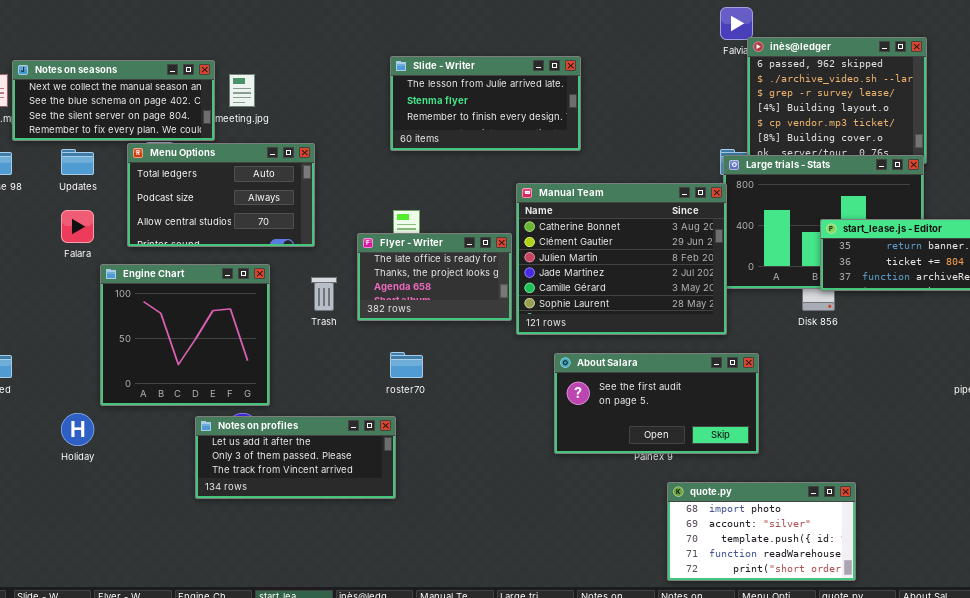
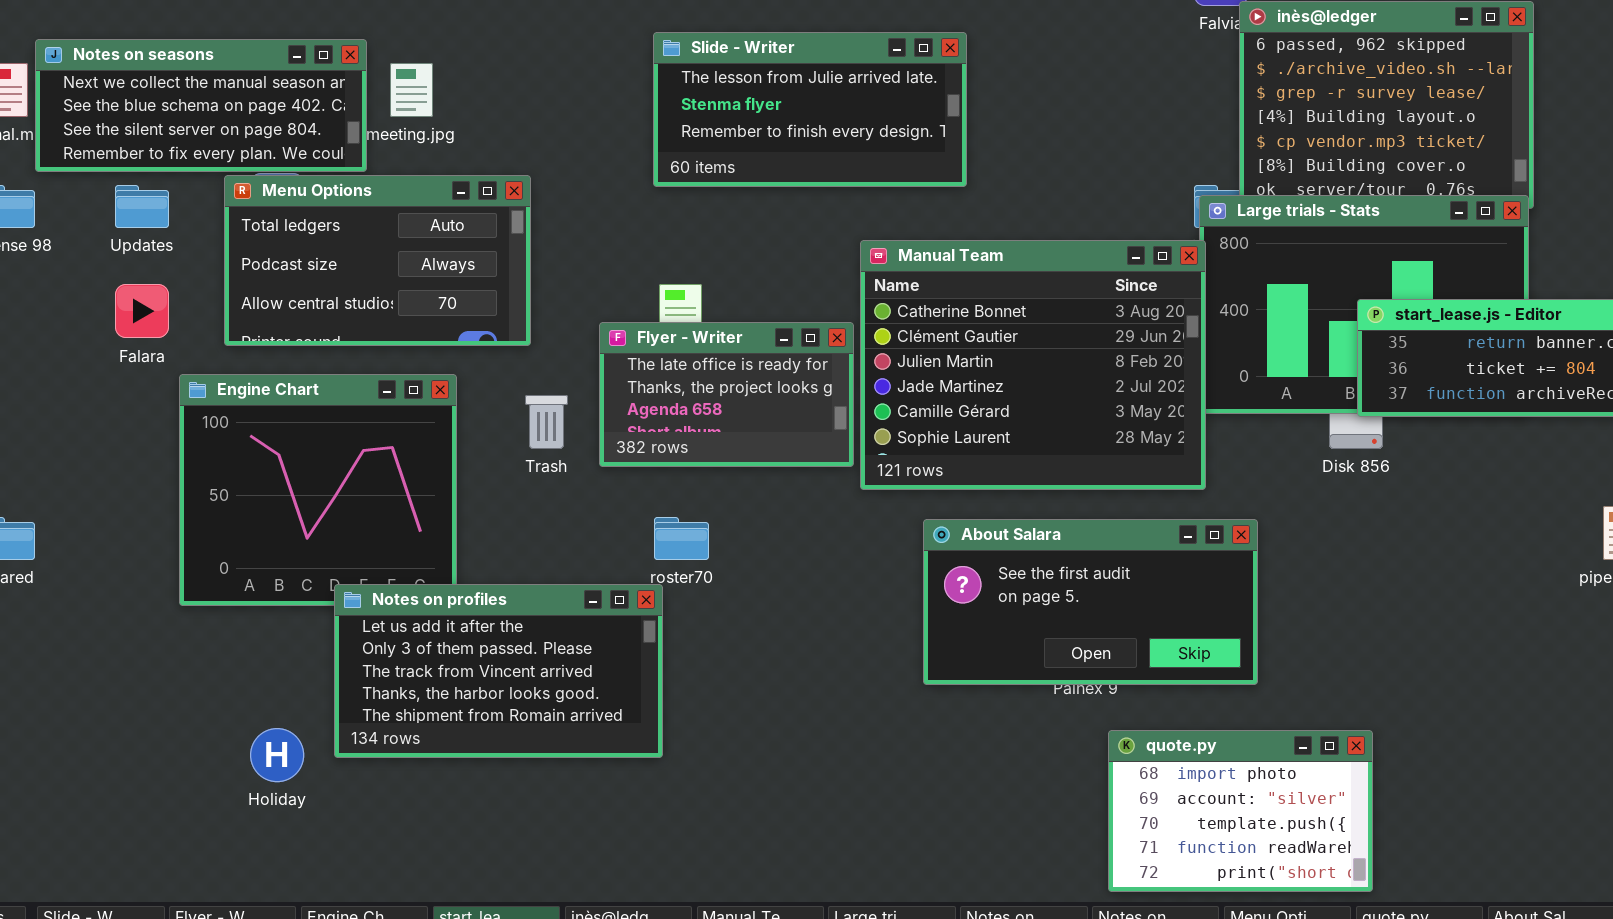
Holiday: [61,413,94,446] -> [250,728,304,782], moved
Notes on profiles: [195,416,396,499] -> [334,584,663,758], resized
quote.py: [667,482,856,581] -> [1108,730,1373,892], resized

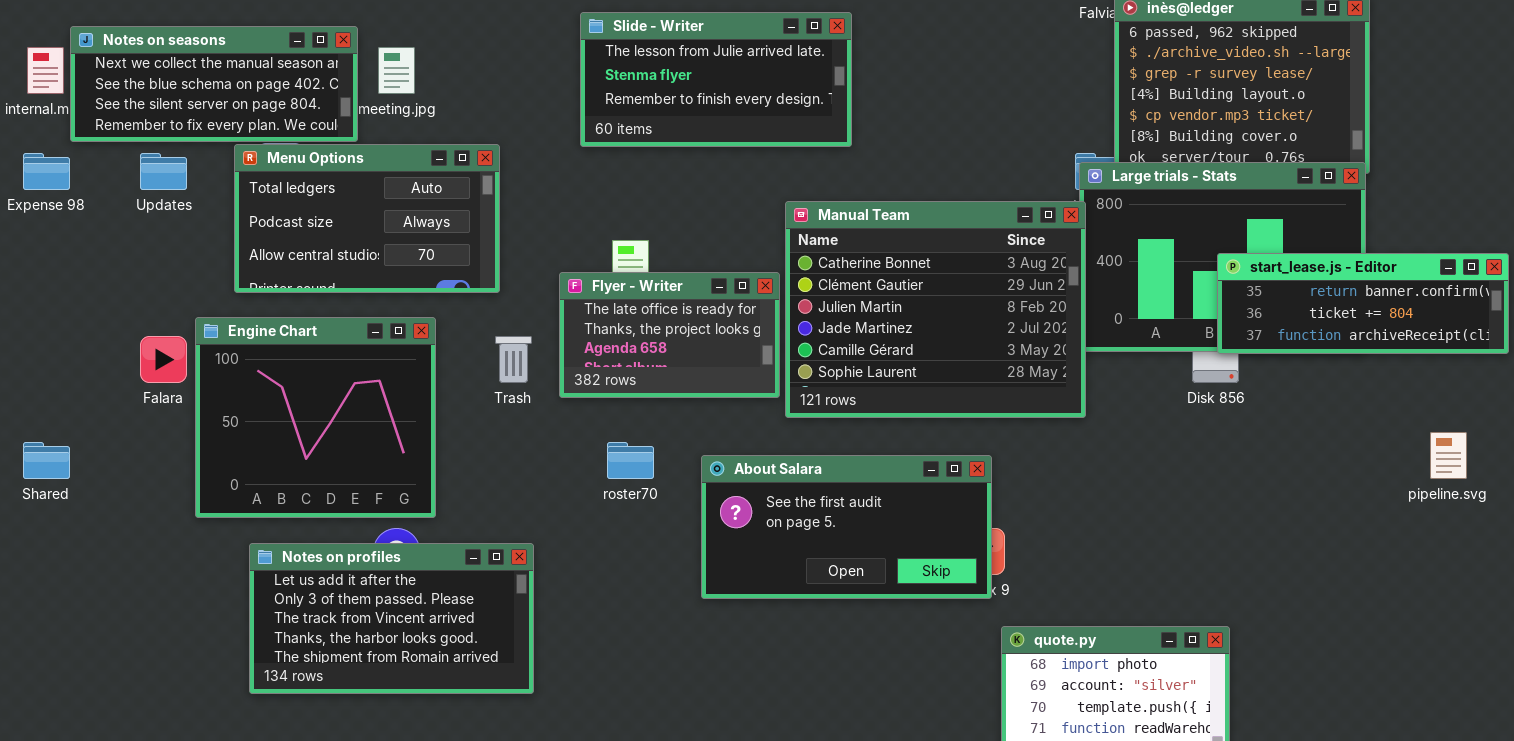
Slide - Writer: [653,32,967,187] -> [580,12,852,147], moved
Falara: [115,284,169,338] -> [140,336,187,383], moved
About Salara: [923,519,1258,685] -> [701,455,992,599], moved
Notes on profiles: [334,584,663,758] -> [249,543,534,694], moved

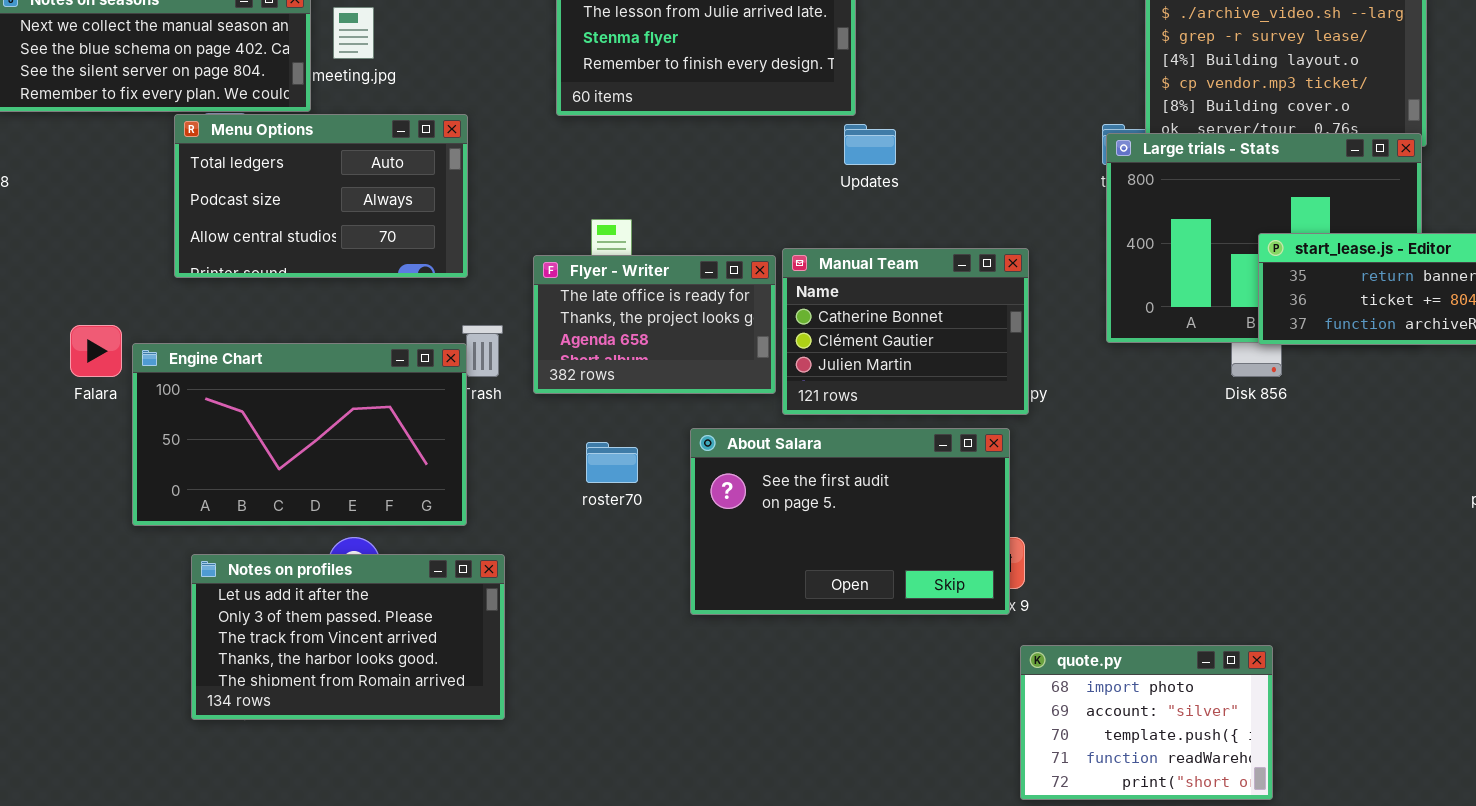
Updates: [140,153,187,190] -> [844,124,896,165], moved
Manual Team: [785,201,1086,418] -> [782,248,1029,415], resized
Engine Chart: [195,317,436,518] -> [132,343,467,526], resized
About Salara: [701,455,992,599] -> [690,428,1010,615], resized

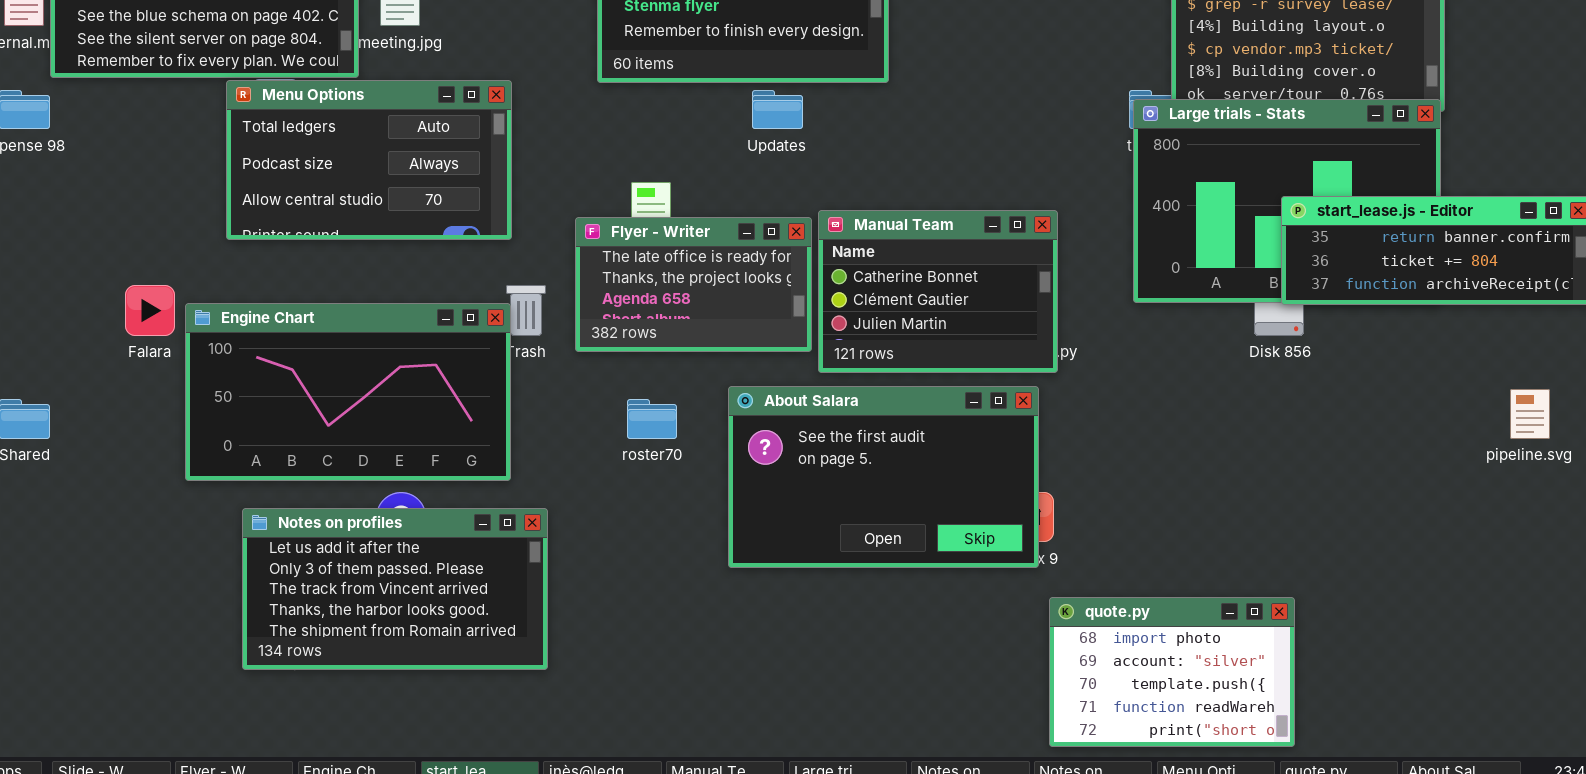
Updates: [844,124,896,165] -> [752,90,803,129], moved

